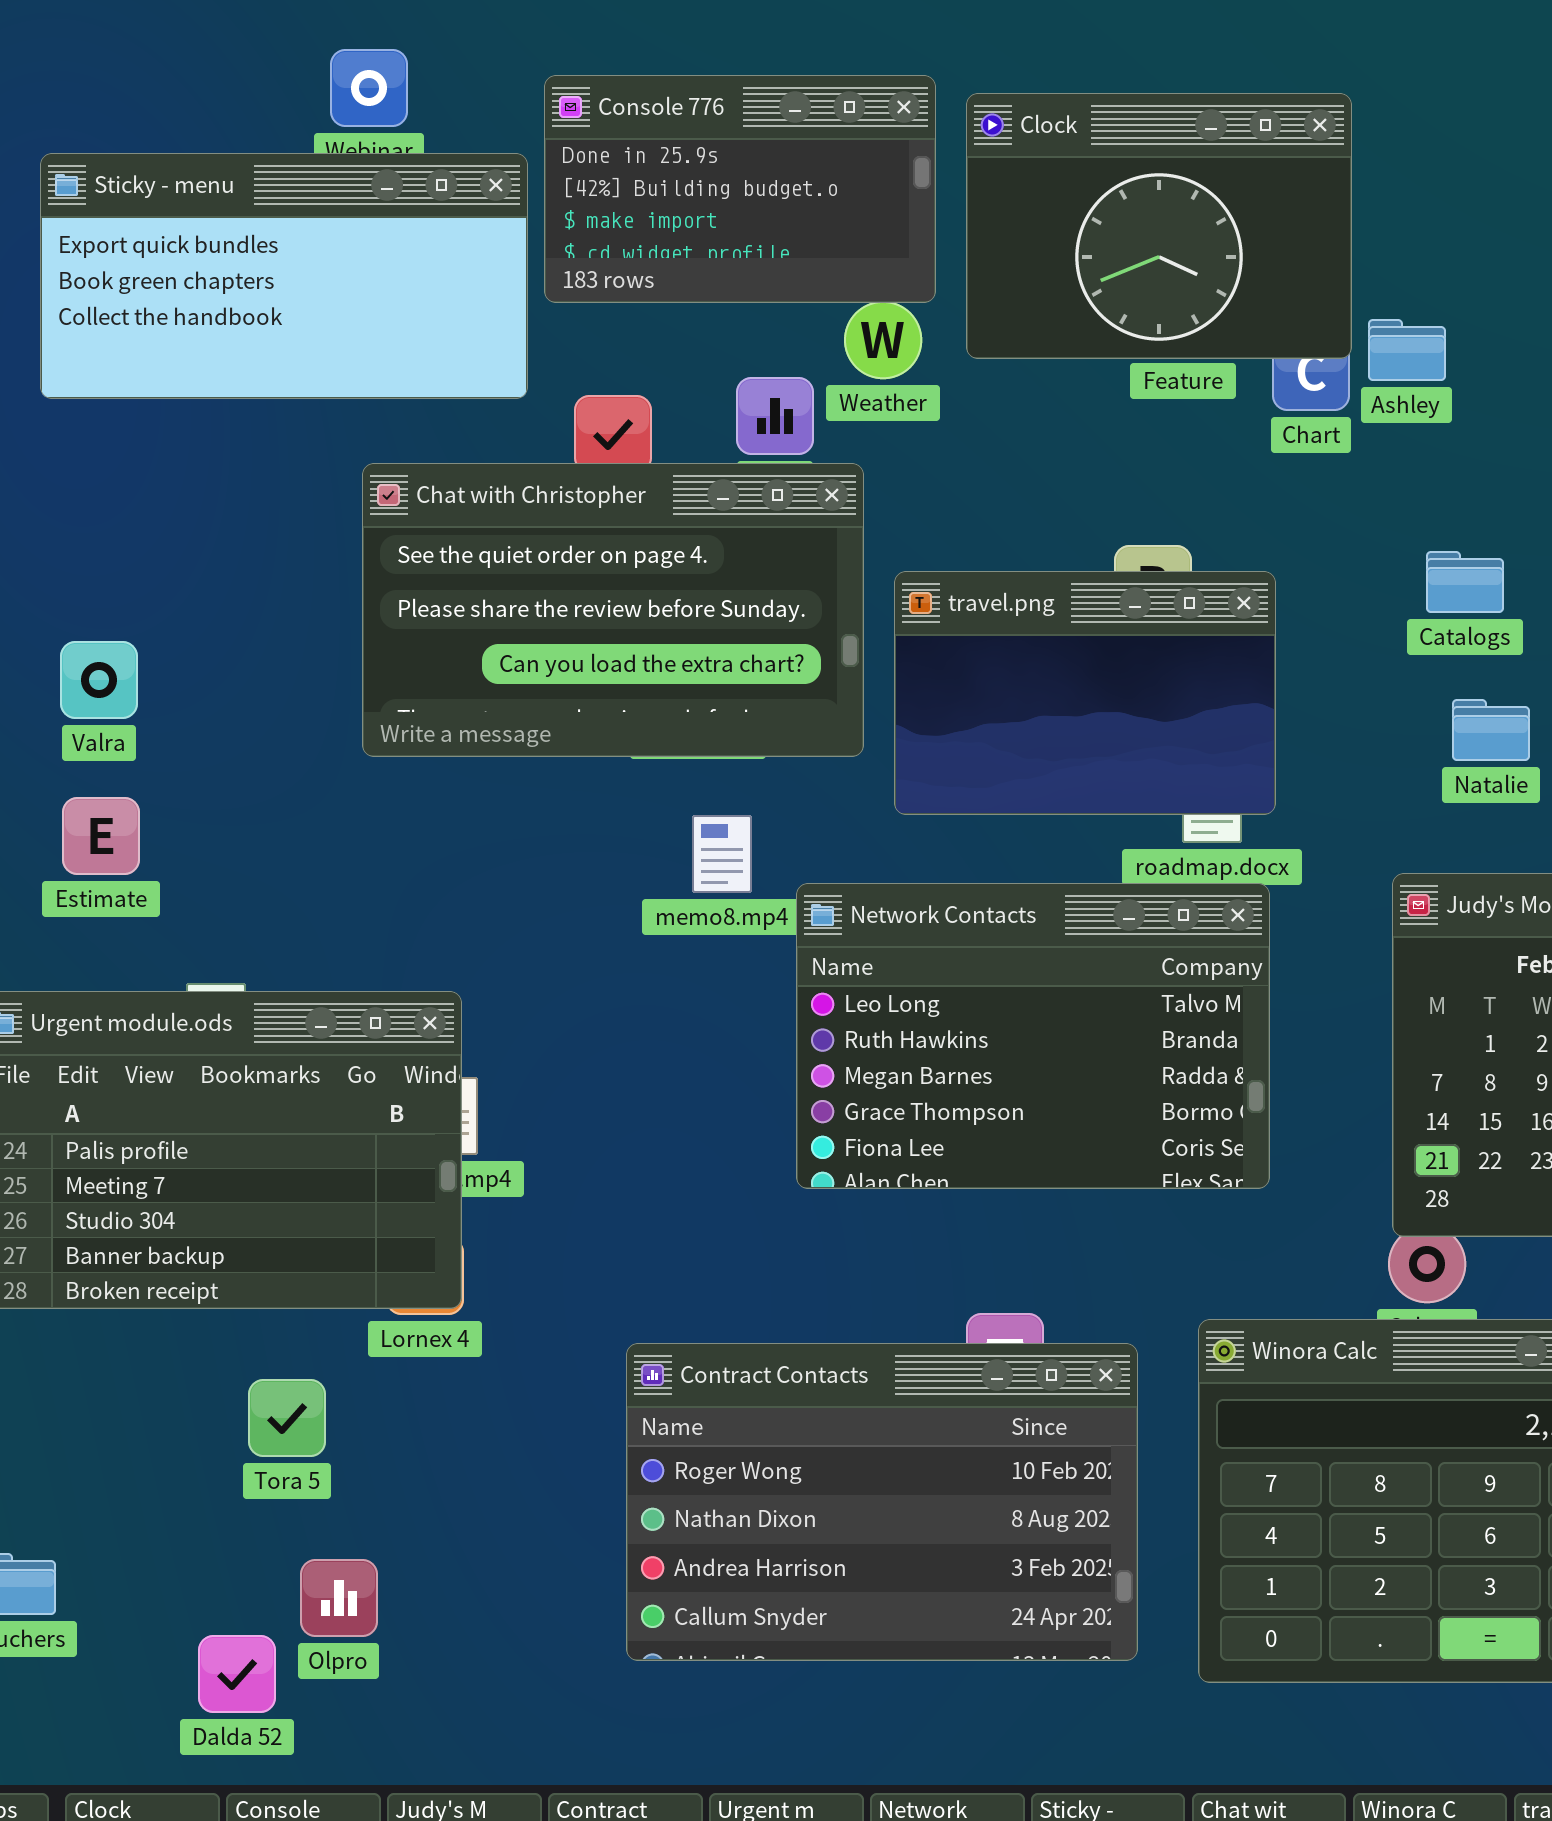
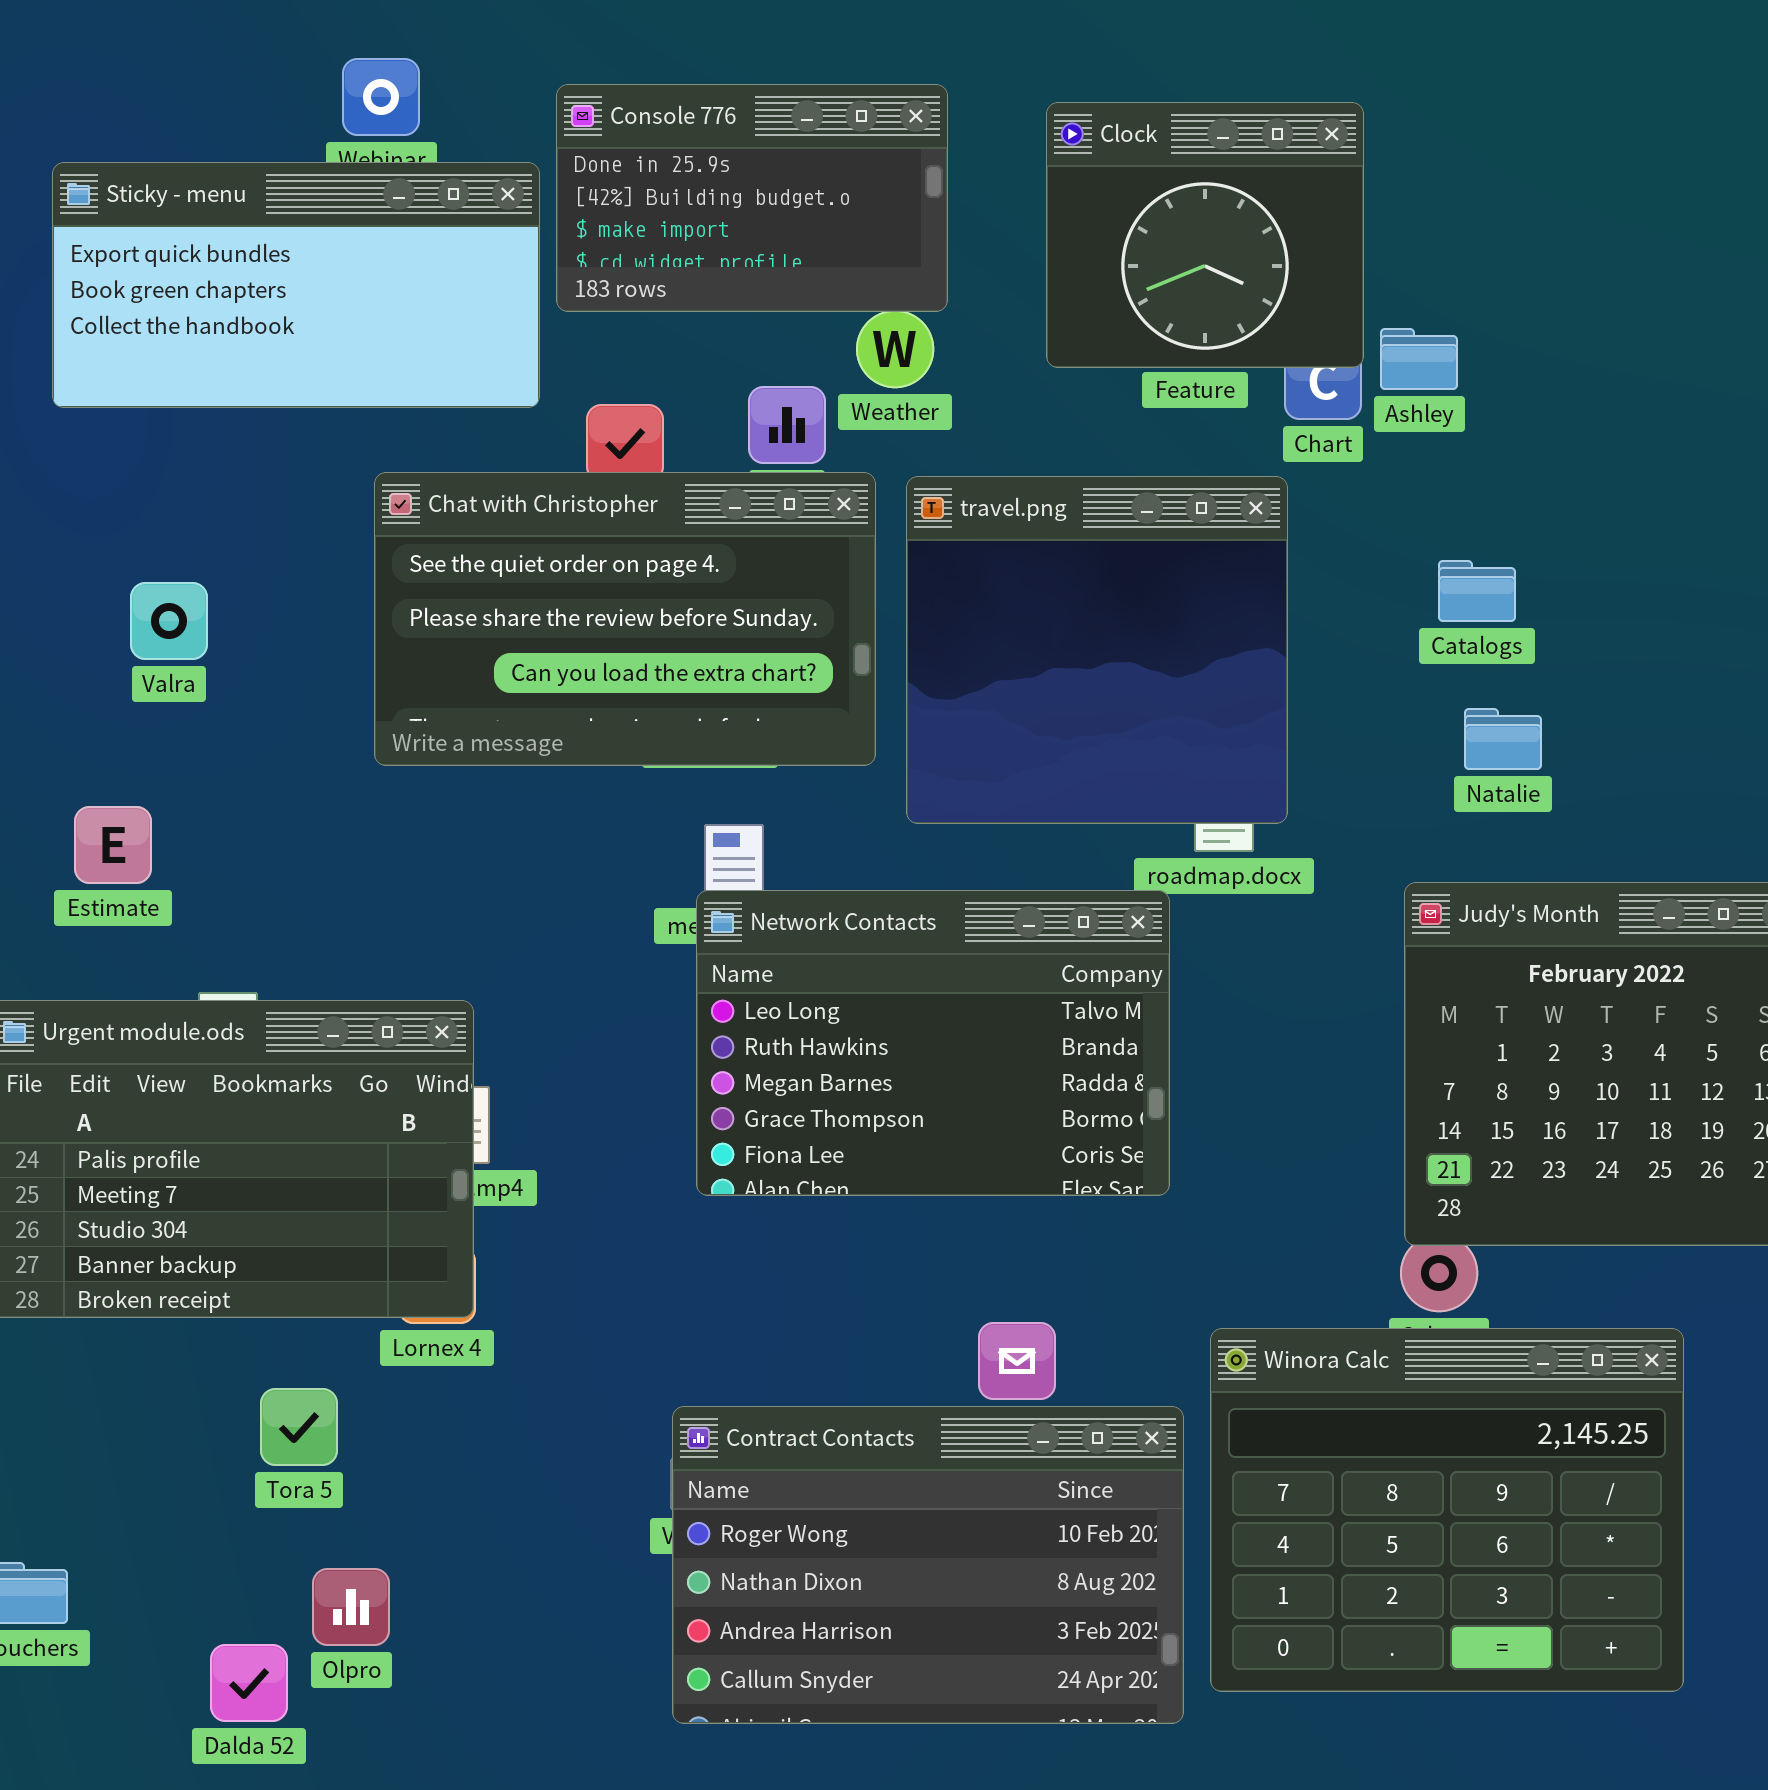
Clock: [966,93,1352,359] -> [1046,102,1364,368], resized
travel.png: [894,571,1276,815] -> [906,476,1288,824], resized
Valra: [60,641,138,719] -> [130,582,208,660], moved
Network Contacts: [796,883,1270,1189] -> [696,890,1170,1196], moved
Contract Contacts: [626,1343,1138,1661] -> [672,1406,1184,1724], moved

